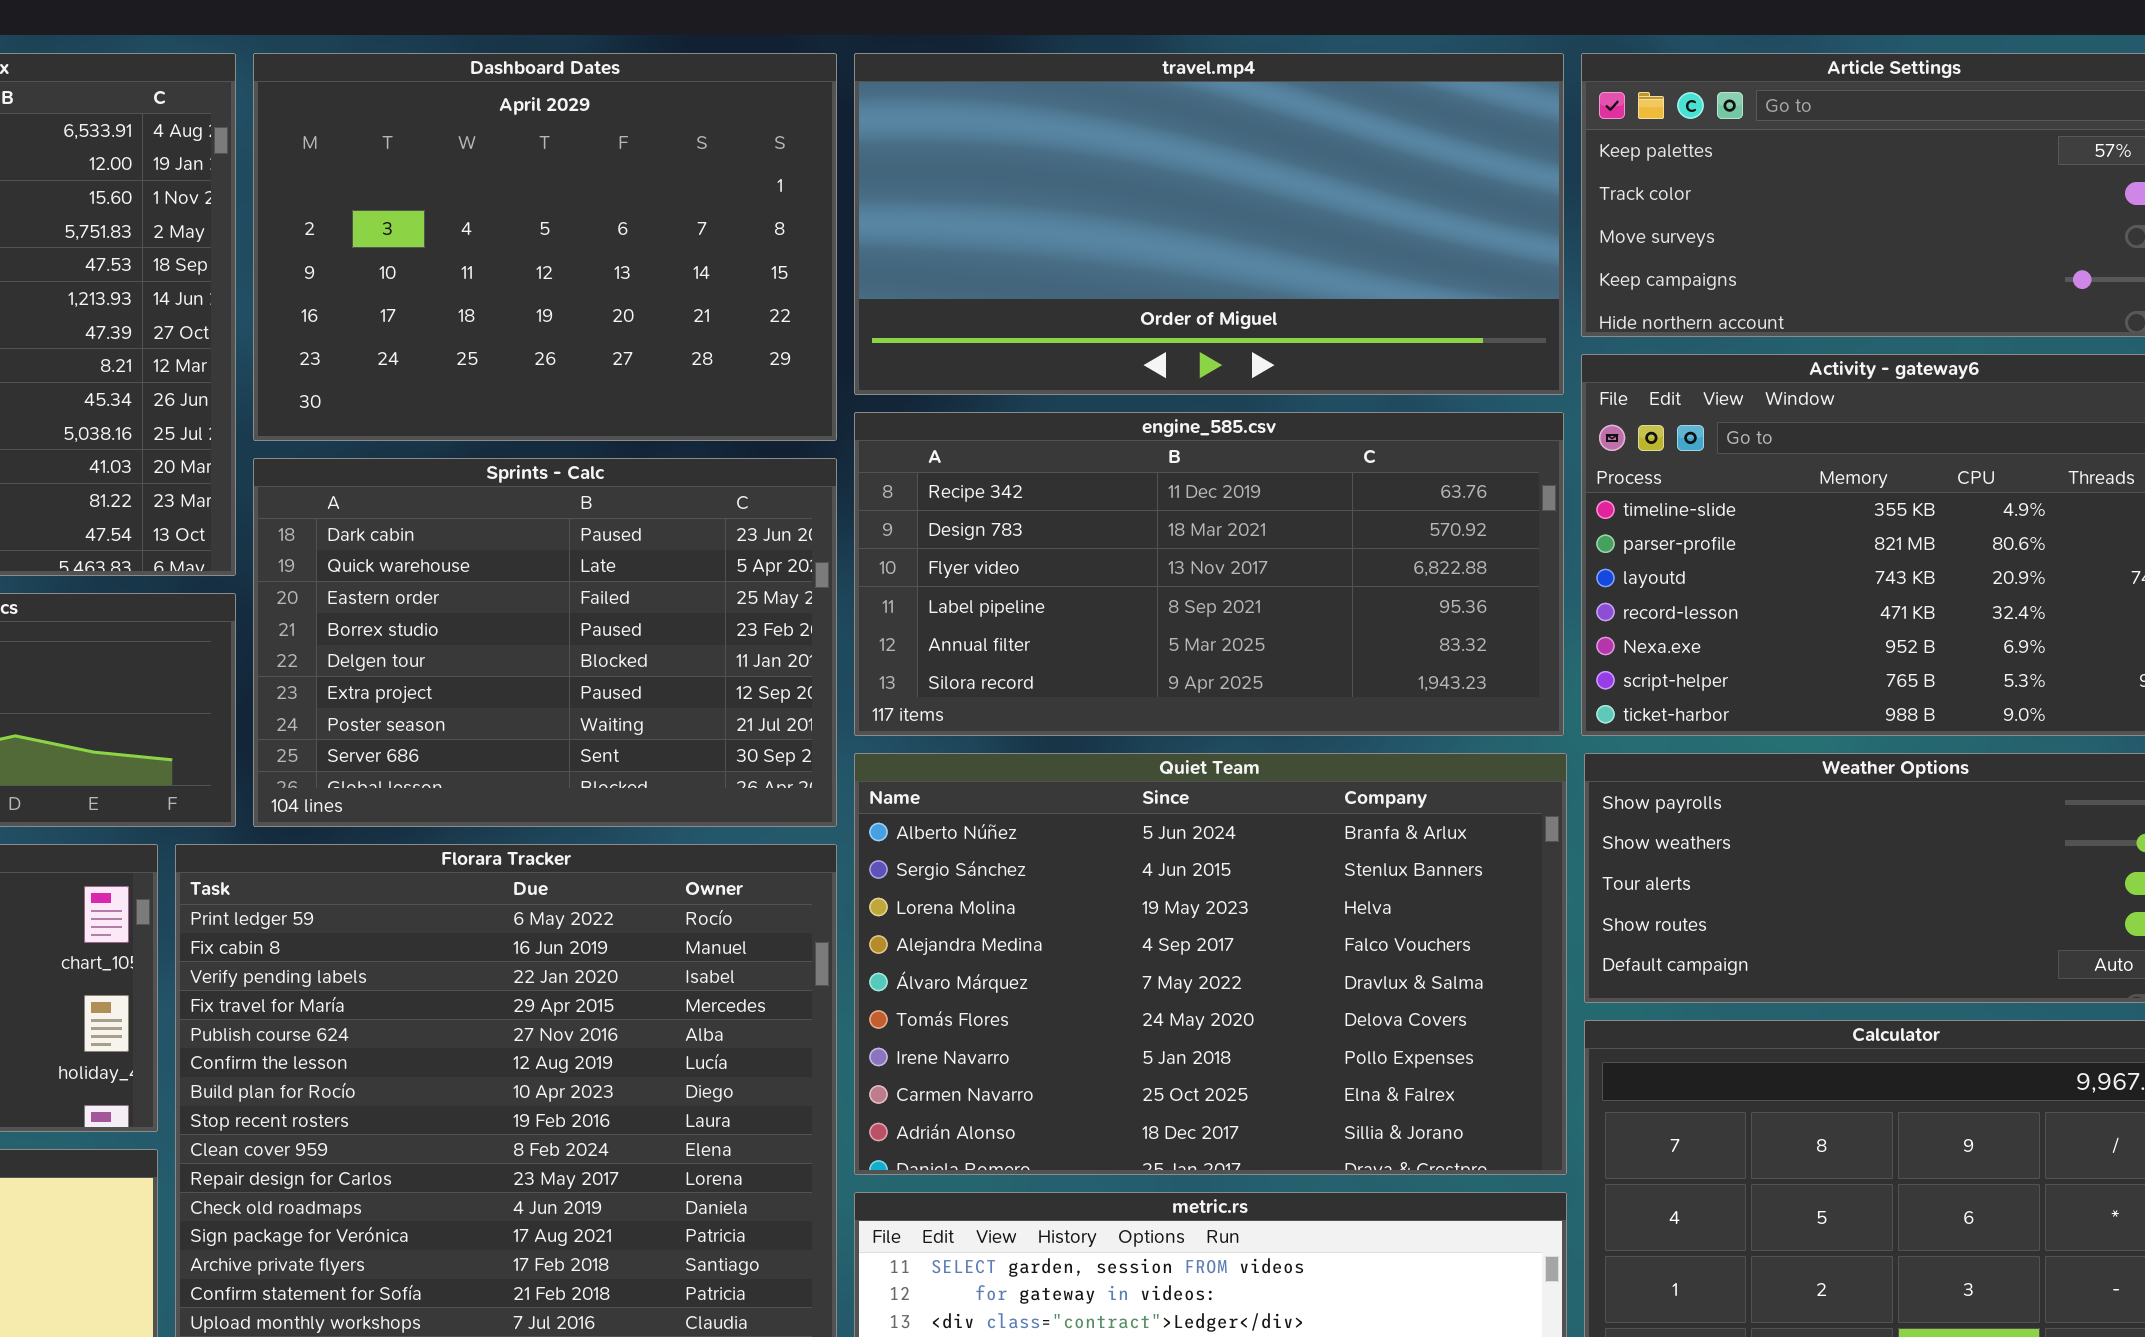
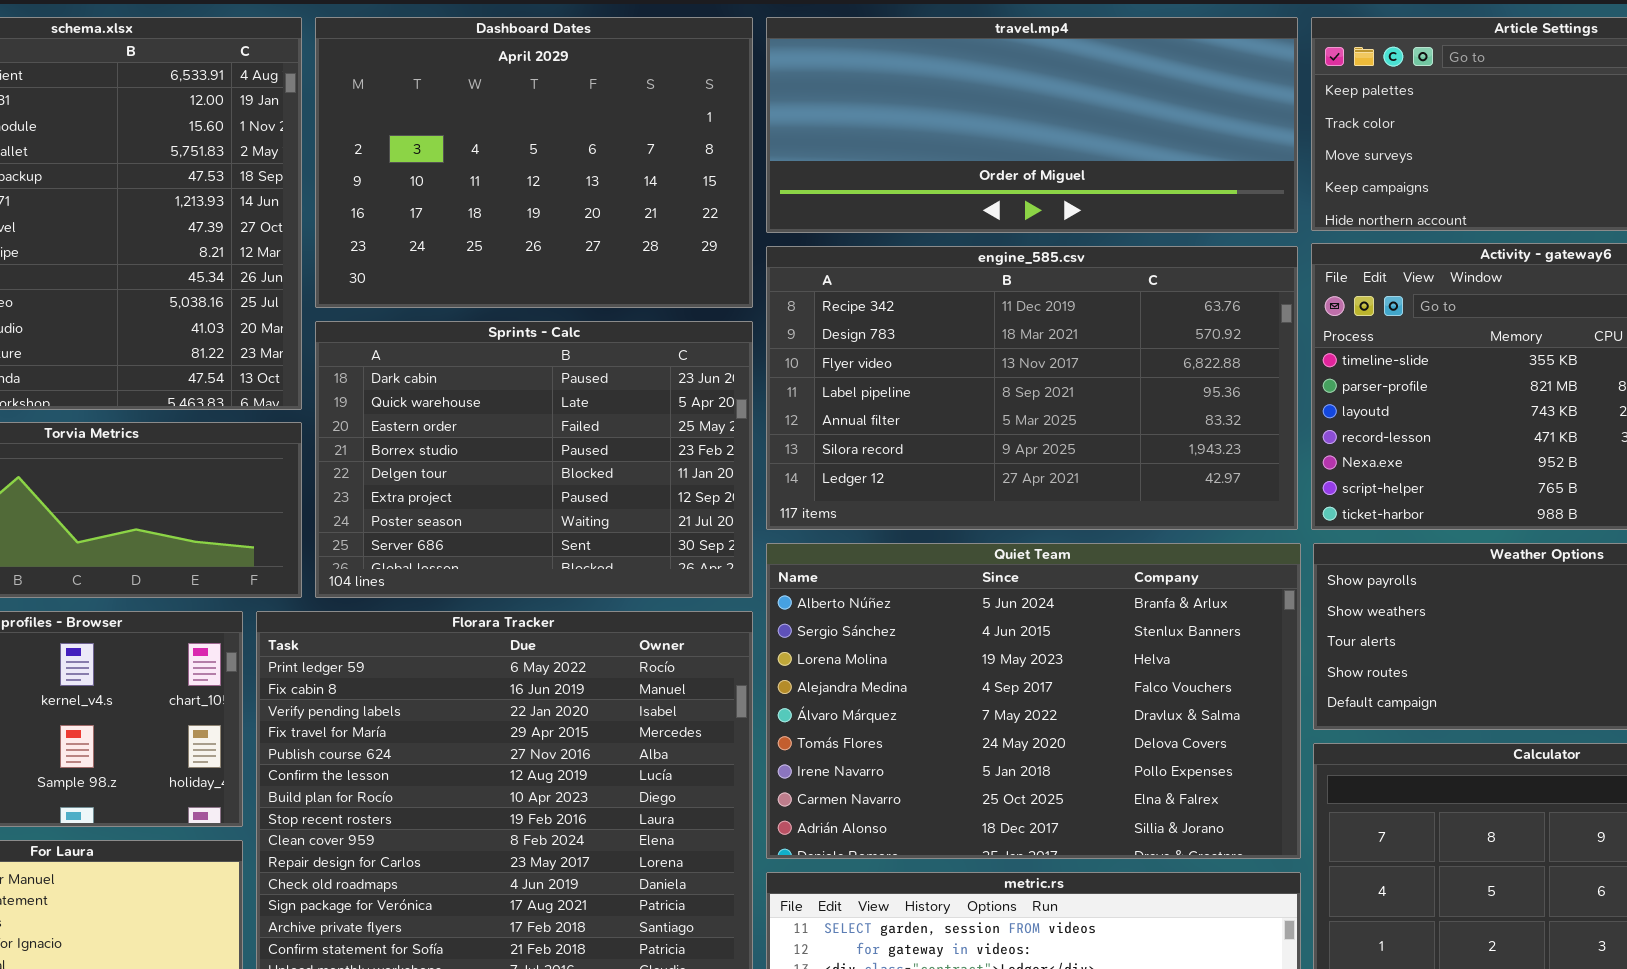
travel.mp4: [854,53,1564,395] -> [766,17,1298,233], resized
engine_585.csv: [854,412,1564,736] -> [766,246,1298,530], resized

